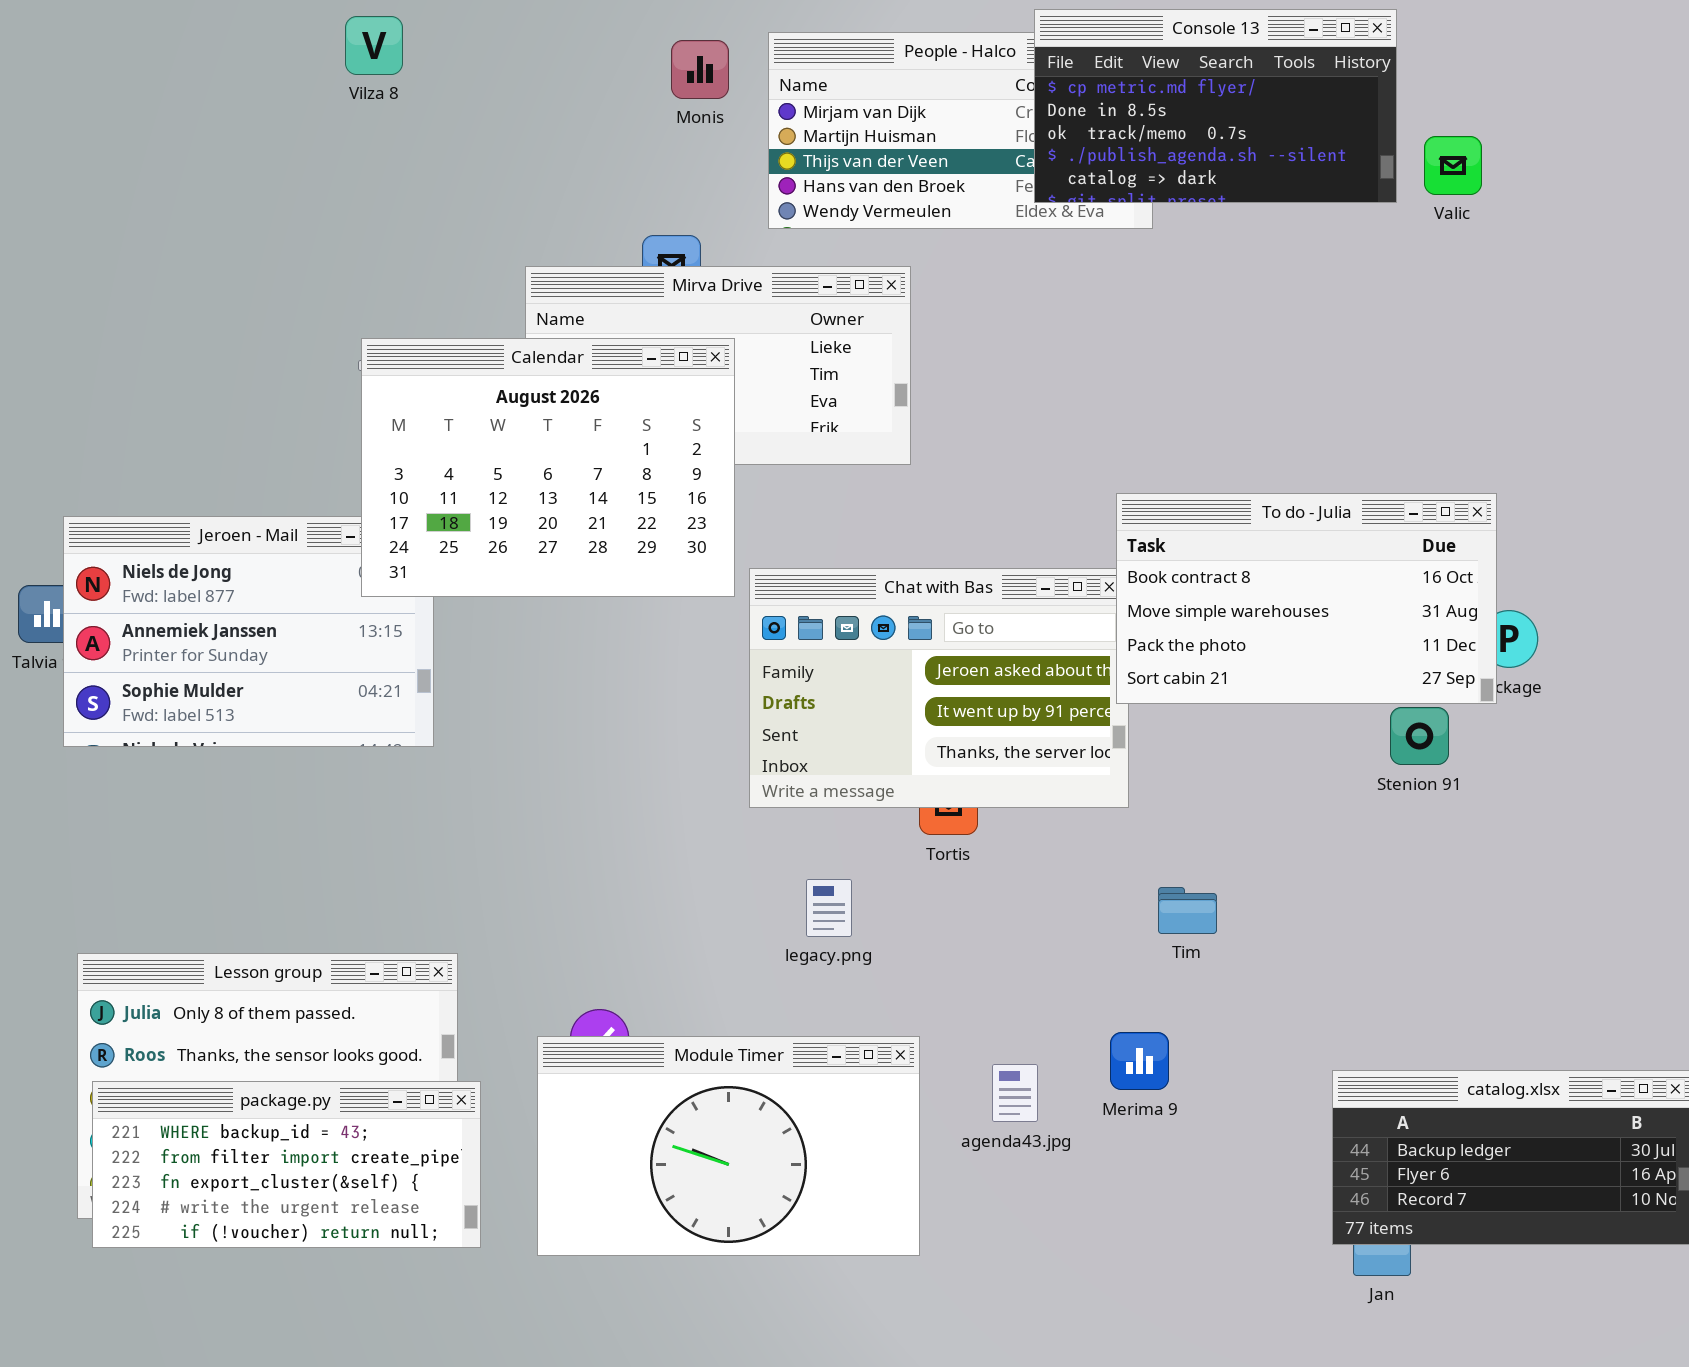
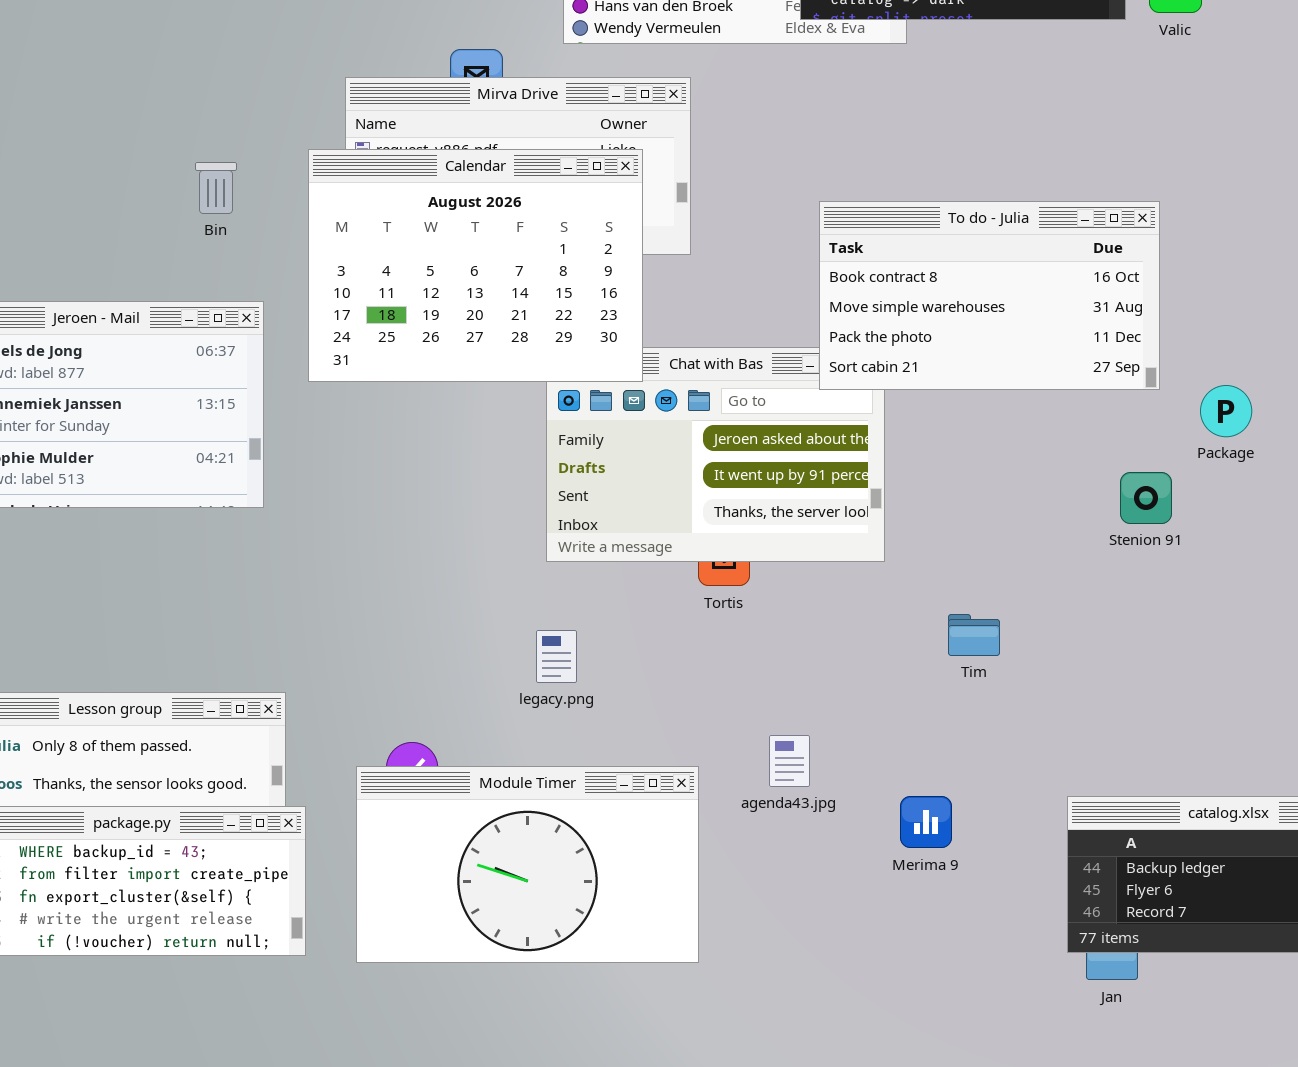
Calendar: [361,338,735,597] -> [308,149,643,382], moved
To do - Julia: [1116,493,1497,704] -> [819,201,1160,390], moved
legacy.png: [806,879,852,937] -> [536,630,577,683], moved
Tim: [1158,887,1217,934] -> [948,614,1000,656], moved
Merima 9: [1110,1032,1169,1090] -> [900,796,952,848], moved
agenda43.jpg: [992,1064,1038,1122] -> [769,735,810,787], moved

